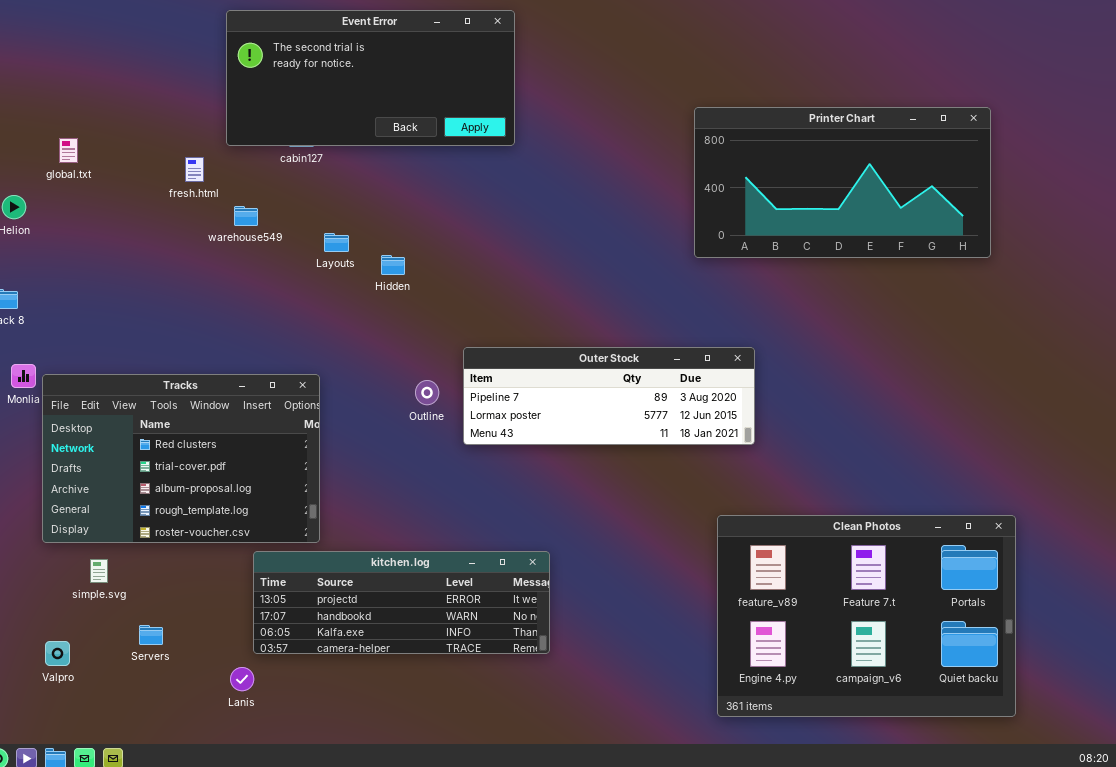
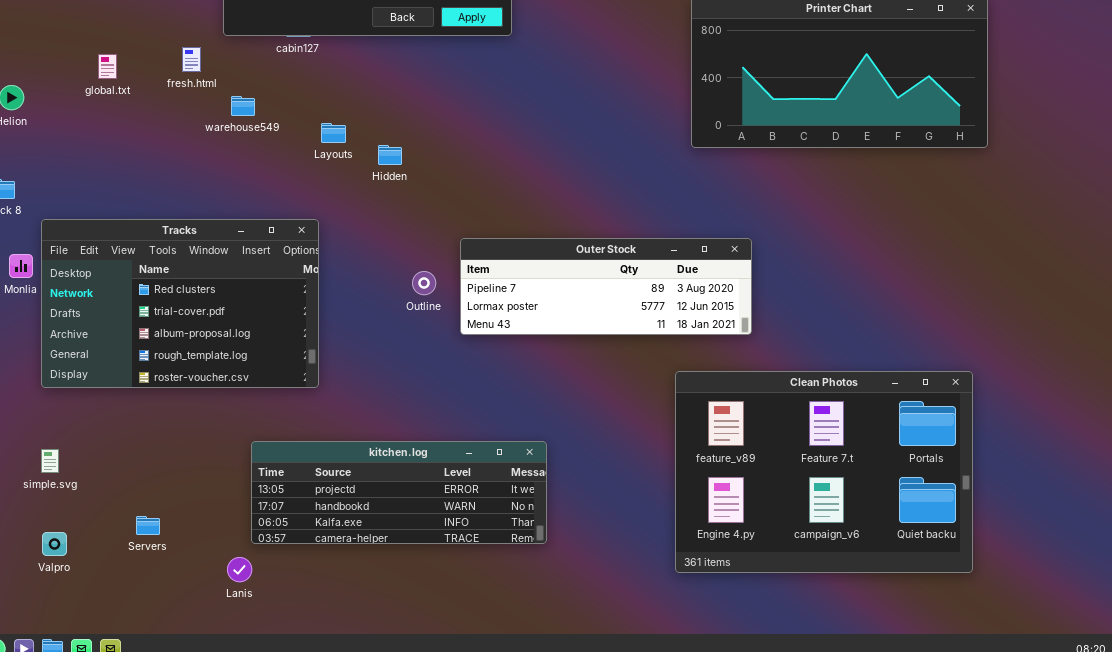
global.txt: [59,138,78,163] -> [98,54,117,79], moved
Tracks: [42,374,320,543] -> [41,219,319,388], moved
Clean Photos: [717,515,1016,717] -> [675,371,973,573], moved
simple.svg: [90,559,108,583] -> [41,449,59,473], moved

